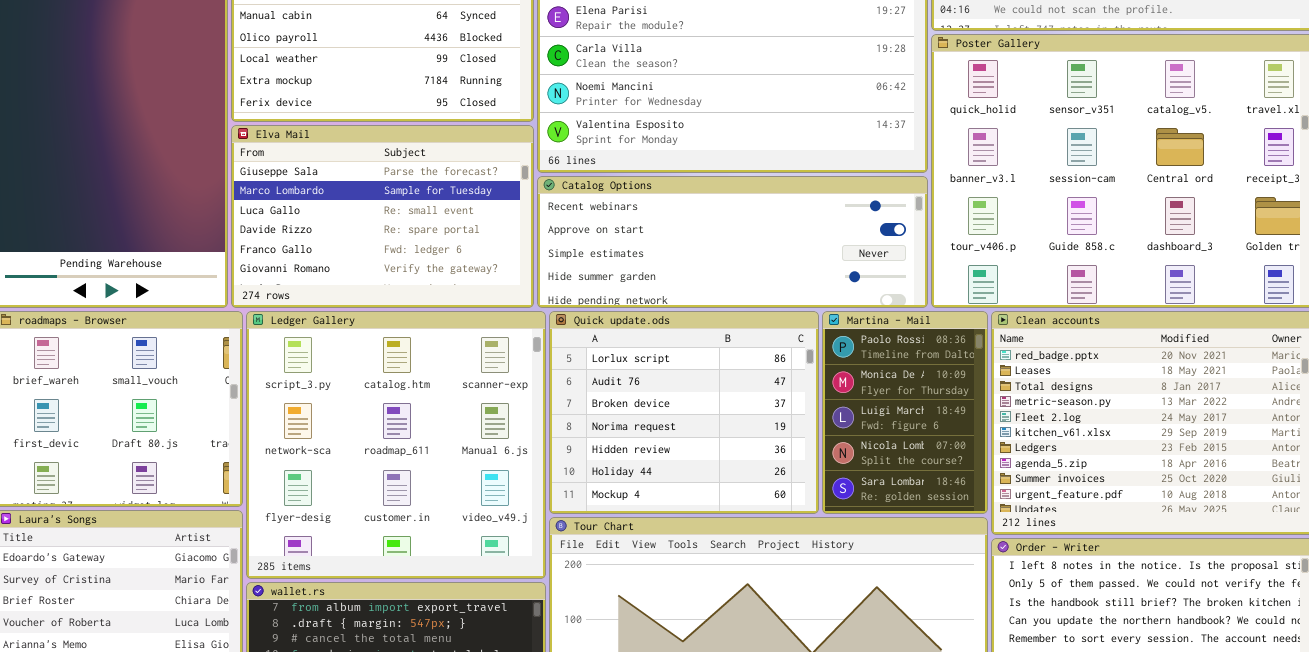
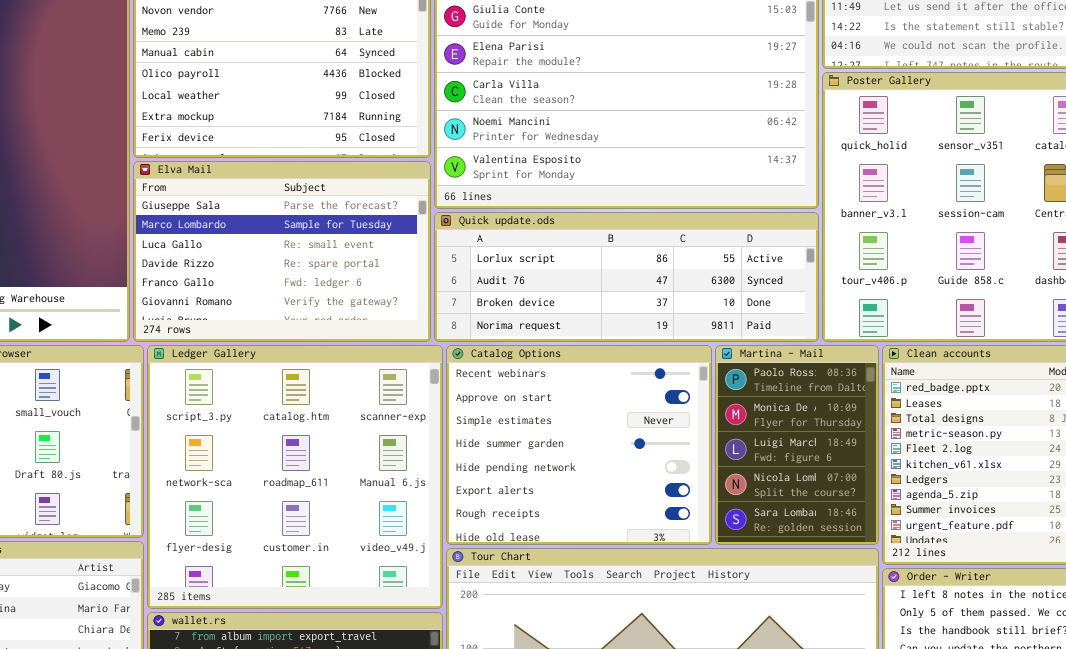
Catalog Options: [537,176,928,308] -> [446,345,712,545], moved, resized
Quick update.ods: [549,311,819,514] -> [434,212,819,342], moved, resized

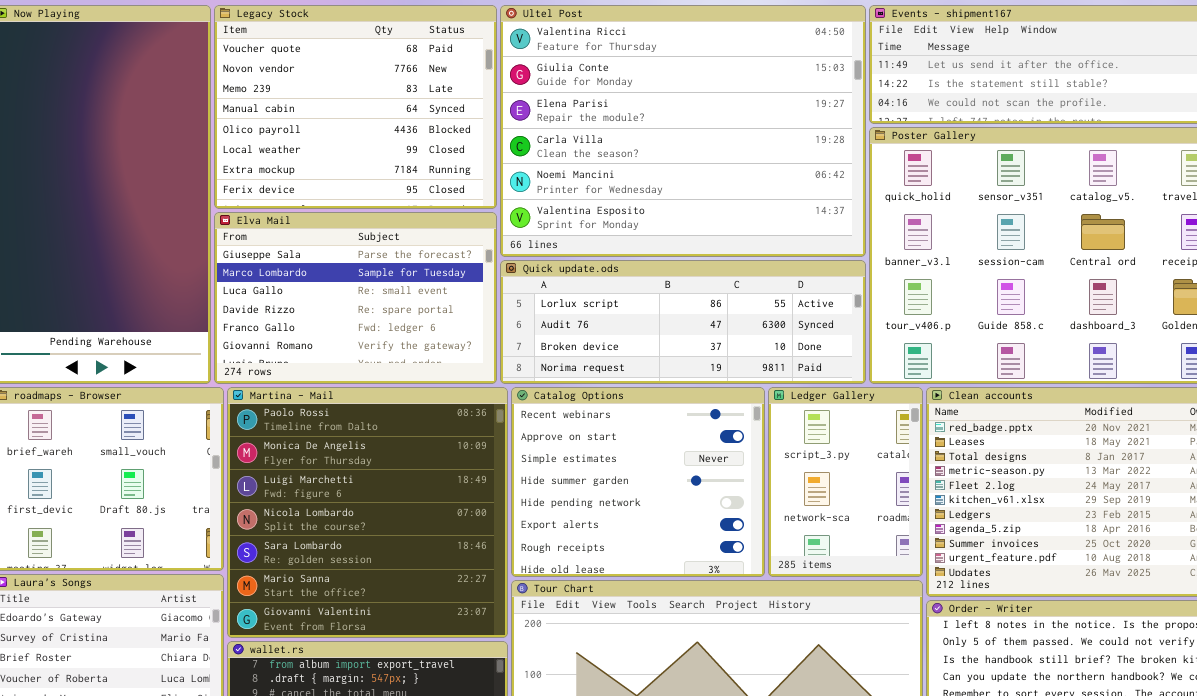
Ledger Gallery: [147,345,443,609] -> [768,387,923,577], moved, resized
Martina - Mail: [715,345,879,545] -> [227,387,508,638], moved, resized

